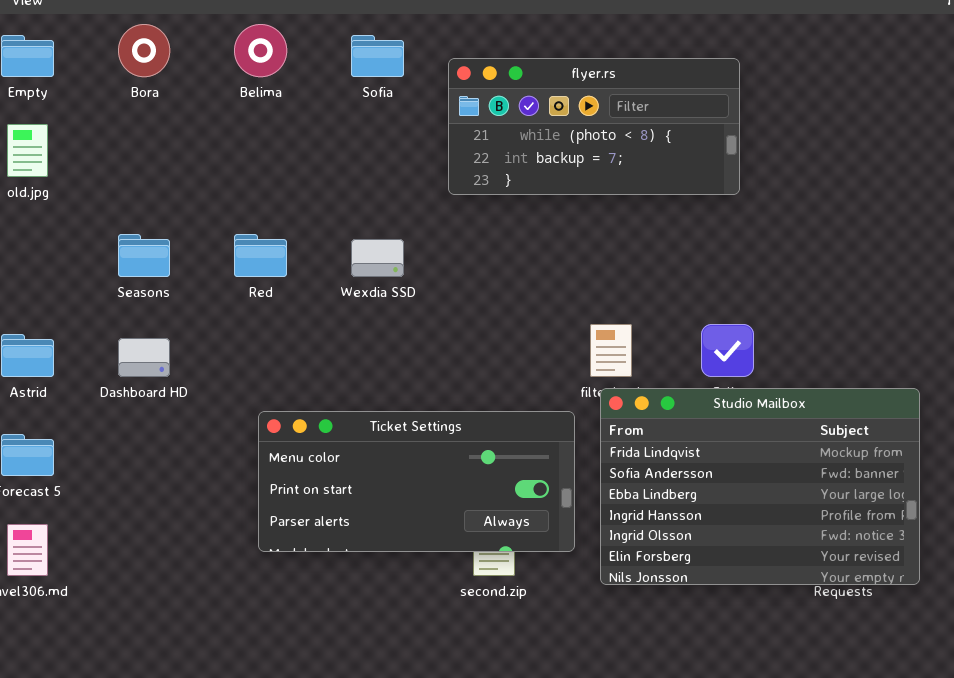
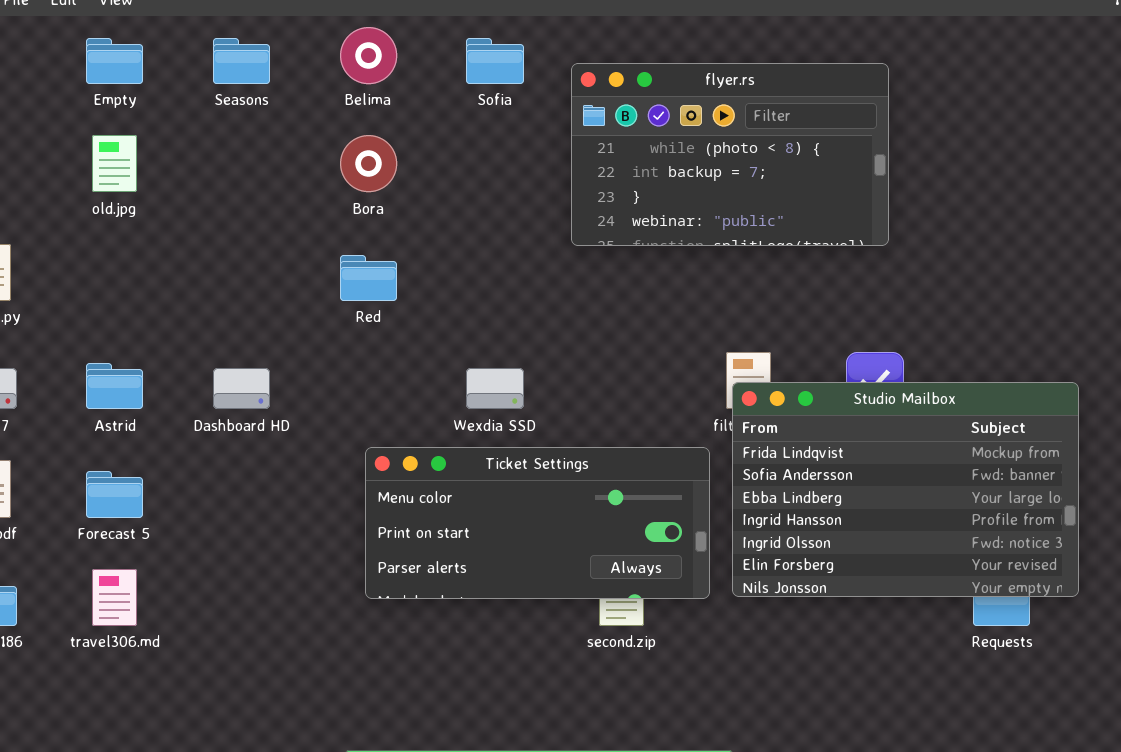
Bora: [118,24,170,77] -> [340,135,397,192], moved
flyer.rs: [448,58,740,195] -> [571,63,889,246], resized
Seasons: [118,234,170,277] -> [213,38,270,84], moved
Wexdia SSD: [351,239,404,277] -> [466,368,524,409], moved
Studio Mailbox: [600,388,920,585] -> [732,382,1079,597], moved

